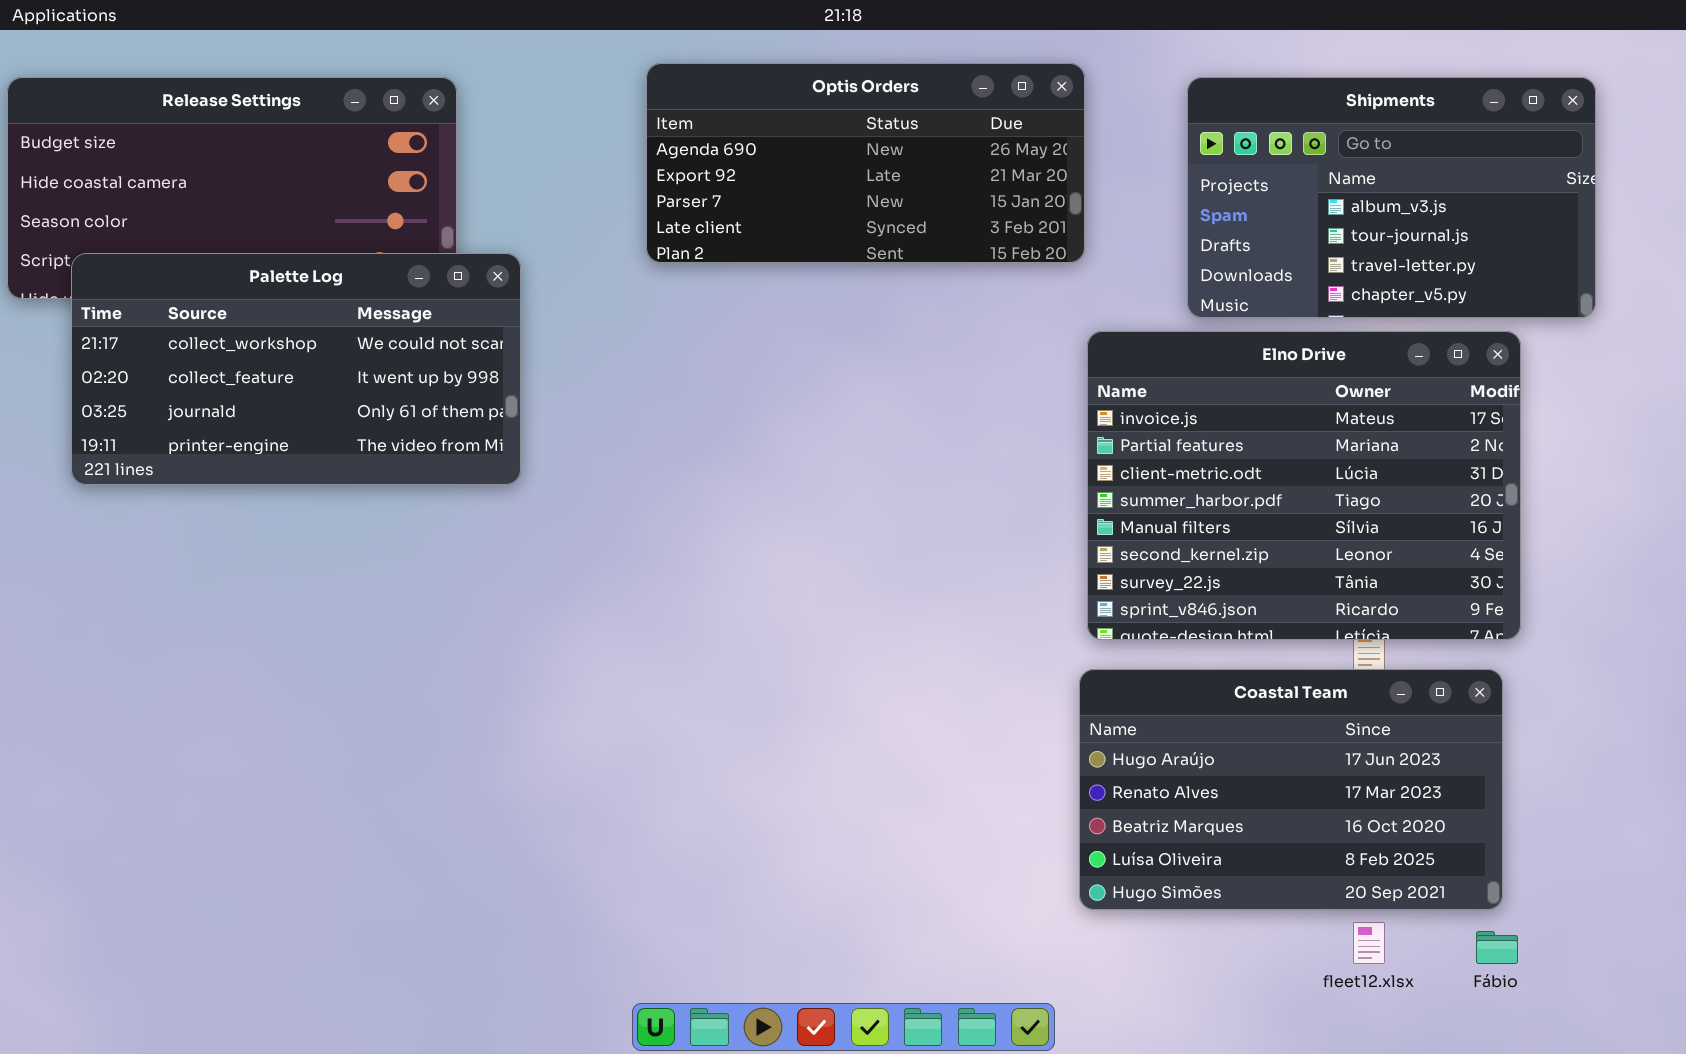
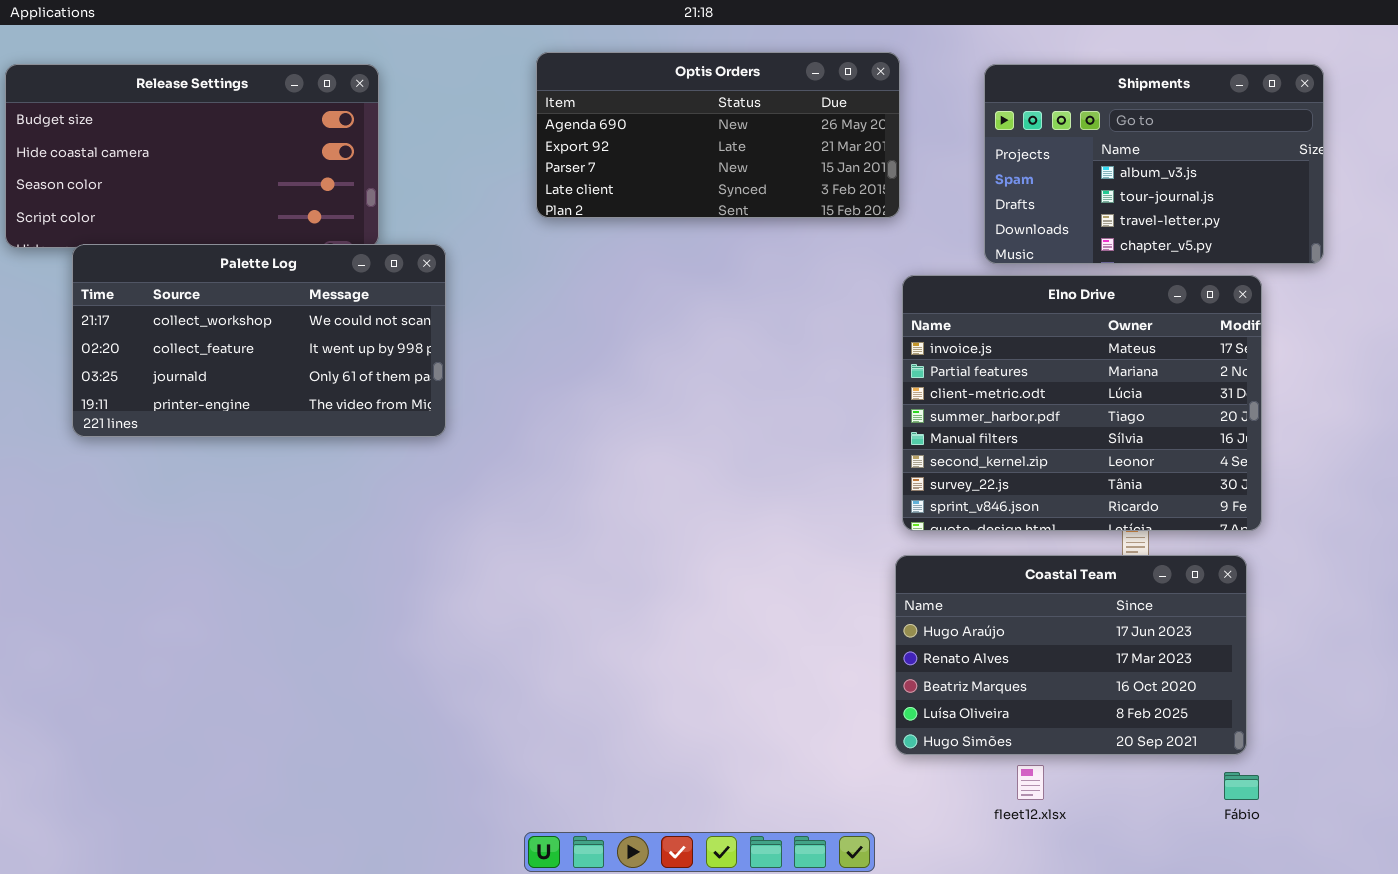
Palette Log: [71,253,521,485] -> [72,244,446,437], moved
fleet12.xlsx: [1353,922,1385,964] -> [1017,765,1044,800], moved

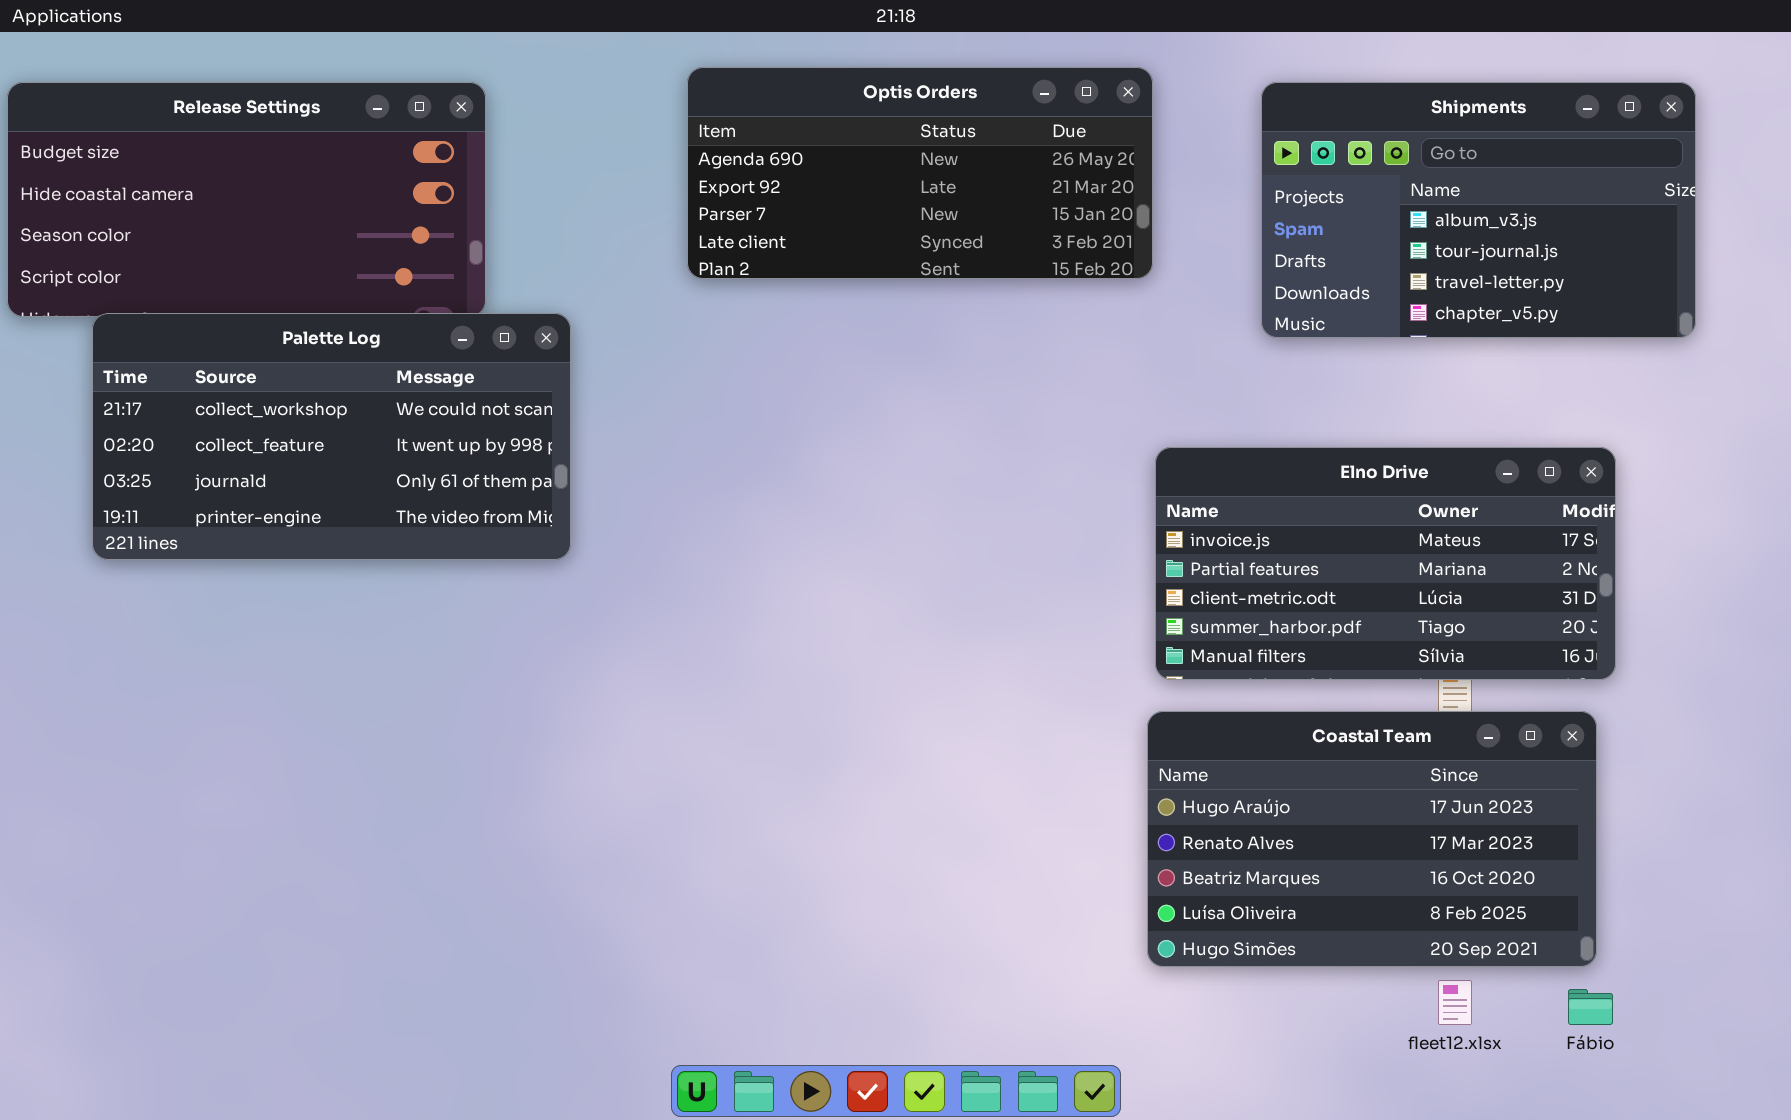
Elno Drive: [902,275,1262,531] -> [1155,447,1616,680], resized
fleet12.xlsx: [1017,765,1044,800] -> [1438,980,1472,1025], moved

